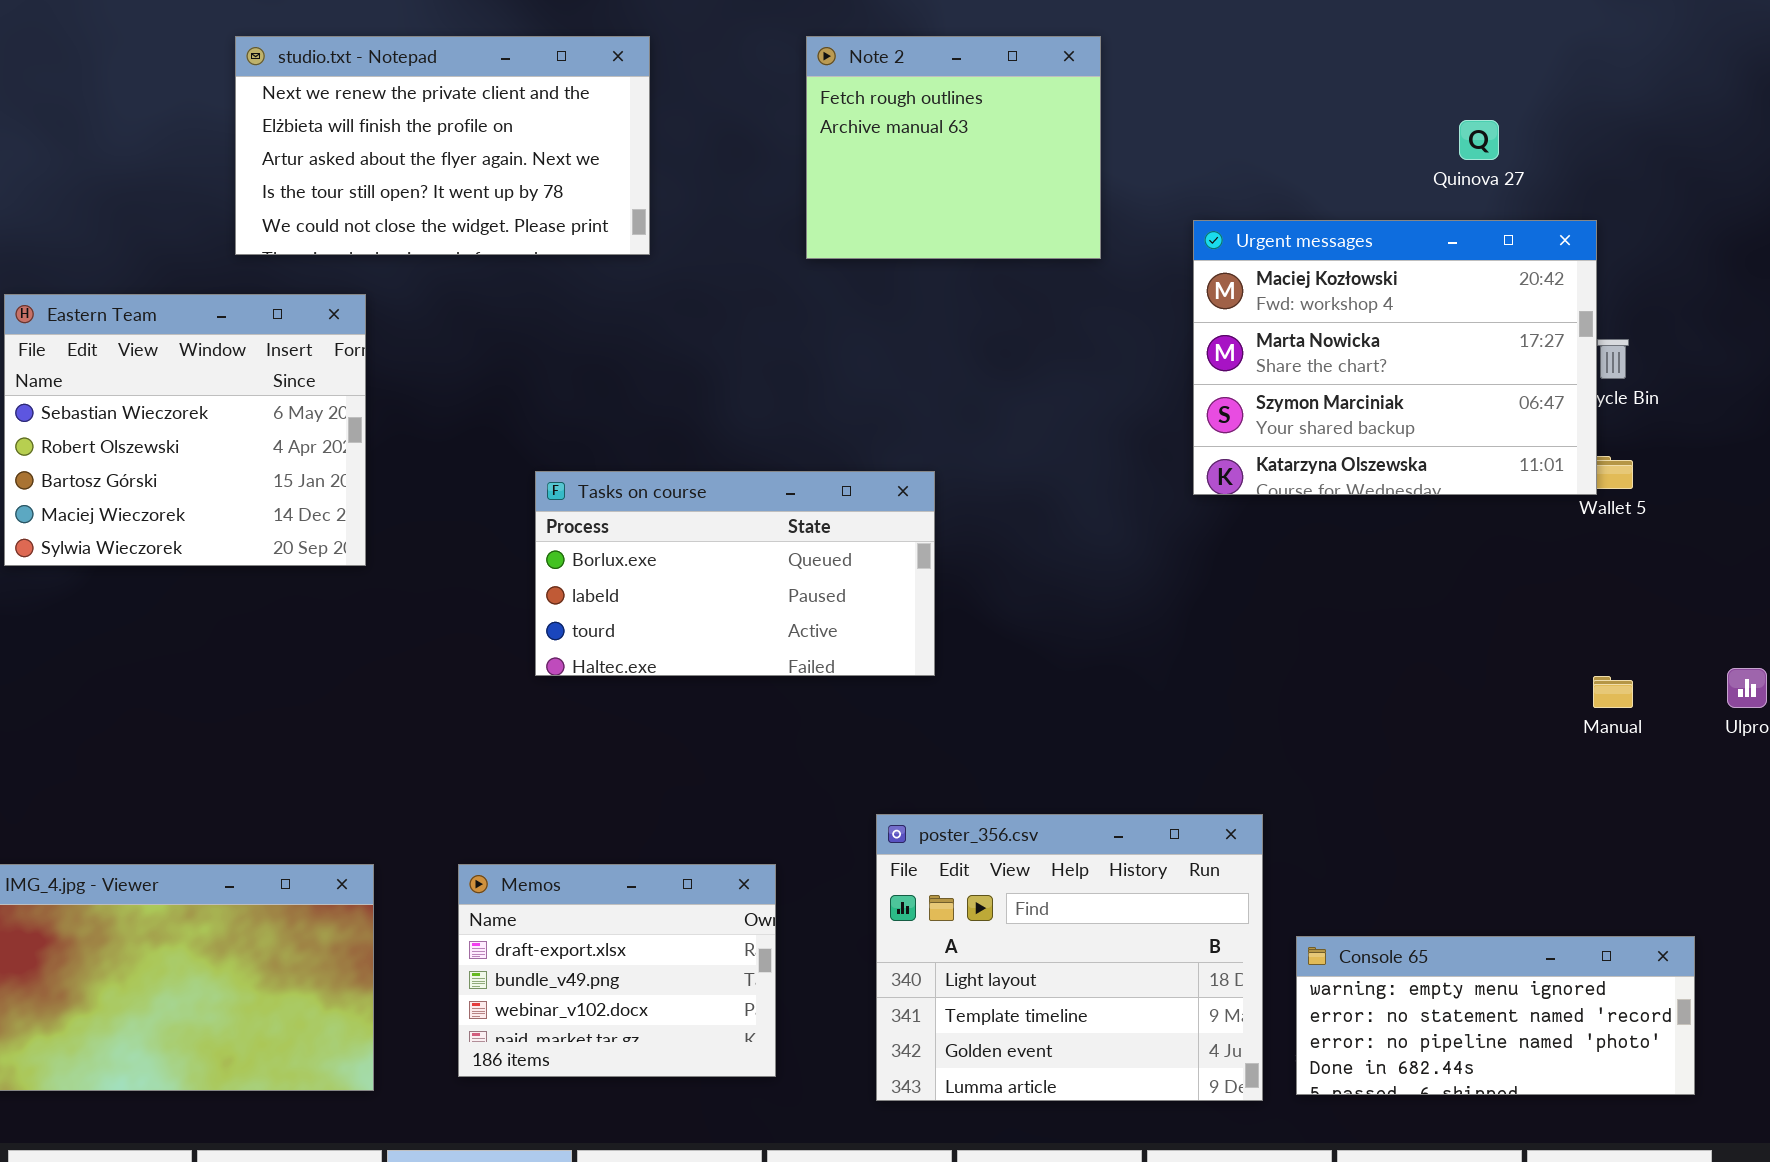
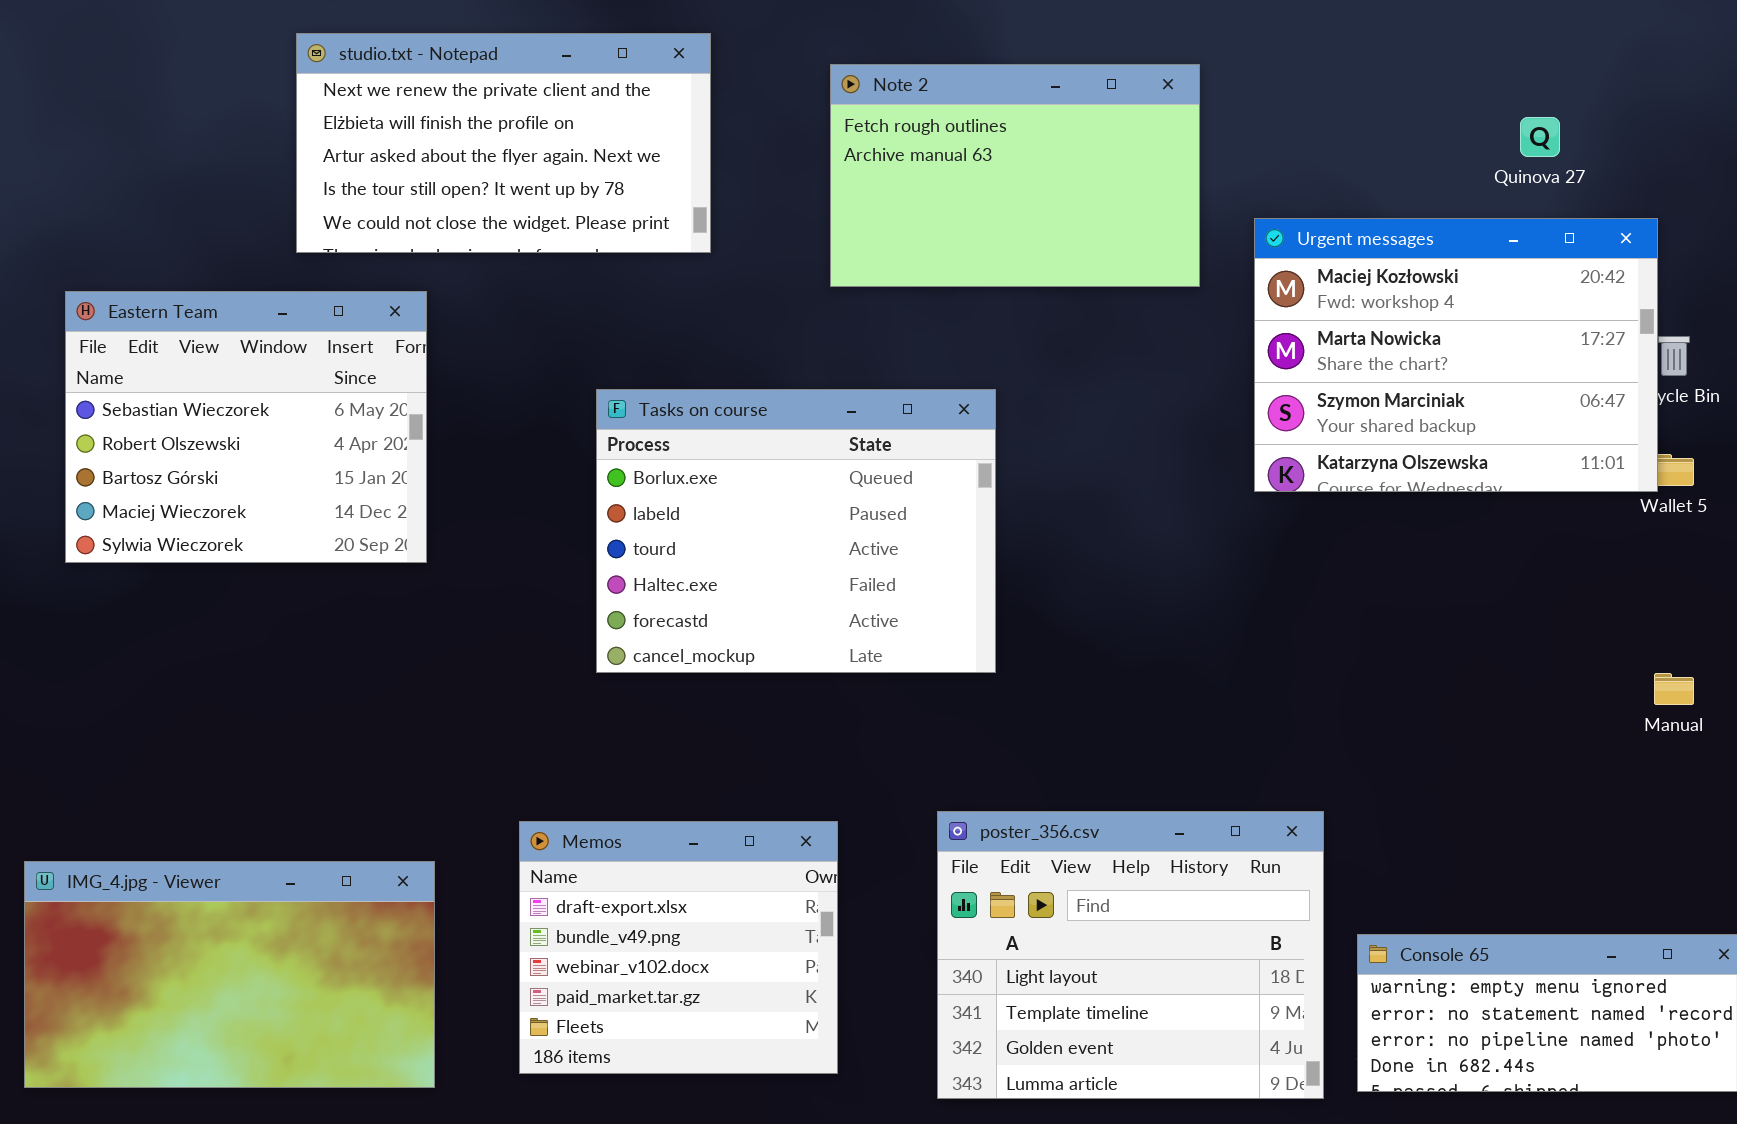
Note 2: [806,36,1101,259] -> [830,64,1200,287], moved, resized
Tasks on course: [535,471,935,676] -> [596,389,996,673], resized
Memos: [458,864,776,1077] -> [519,821,838,1074], resized

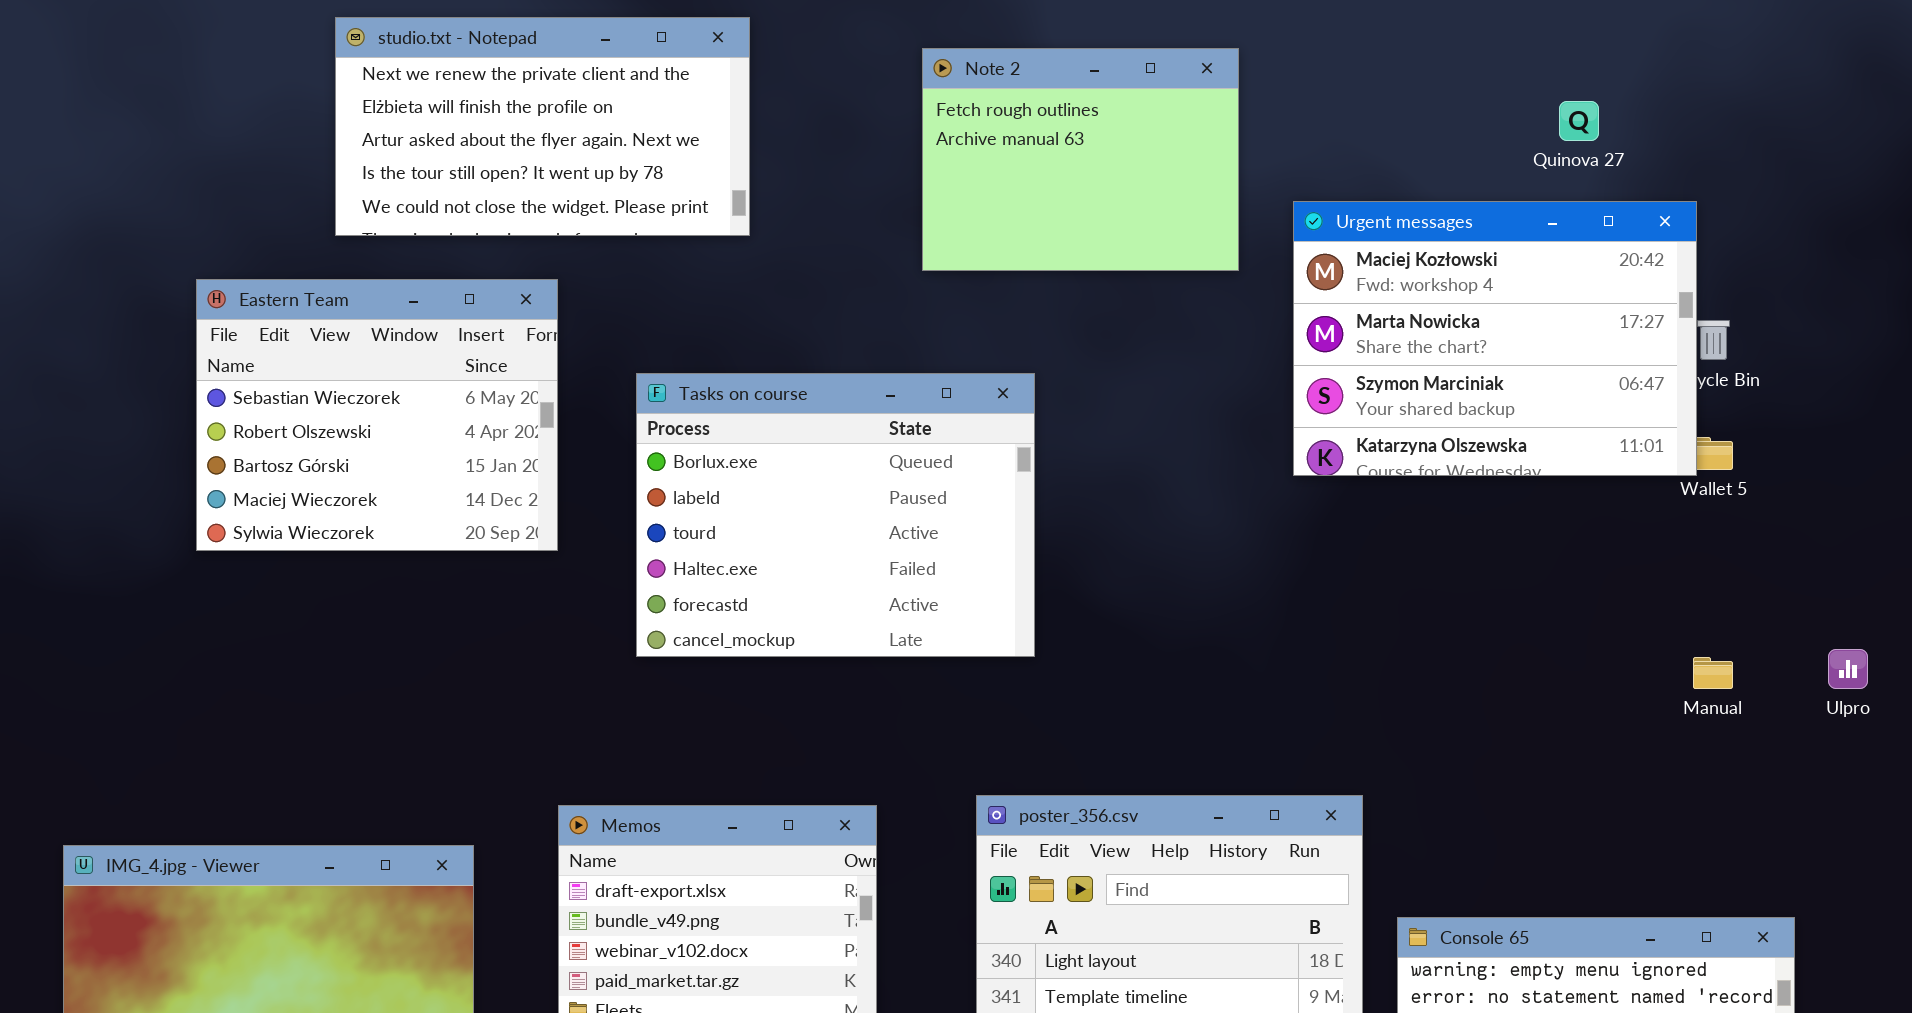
Note 2: [830,64,1200,287] -> [922,48,1239,271], resized
Eastern Team: [65,291,427,563] -> [196,279,558,551], moved

